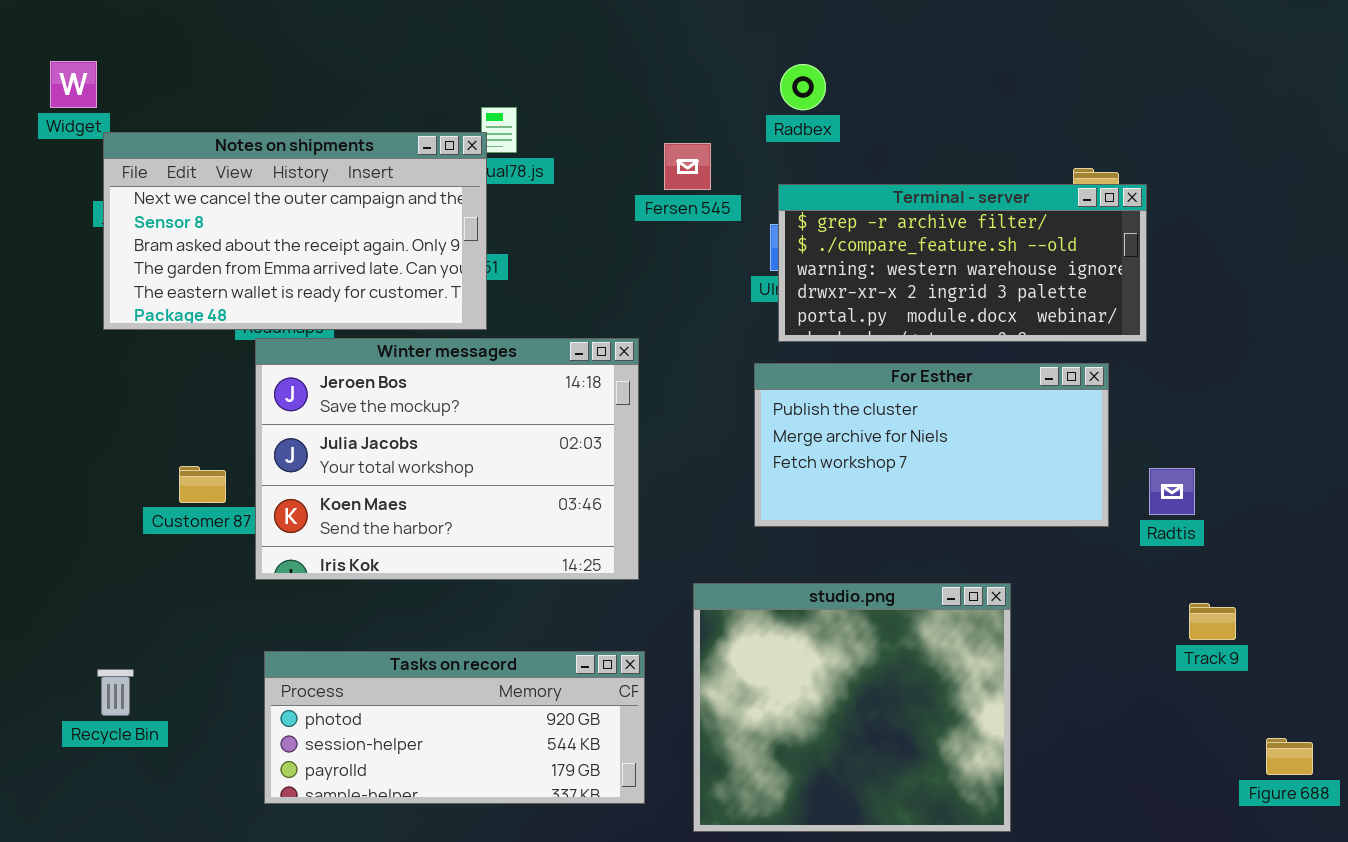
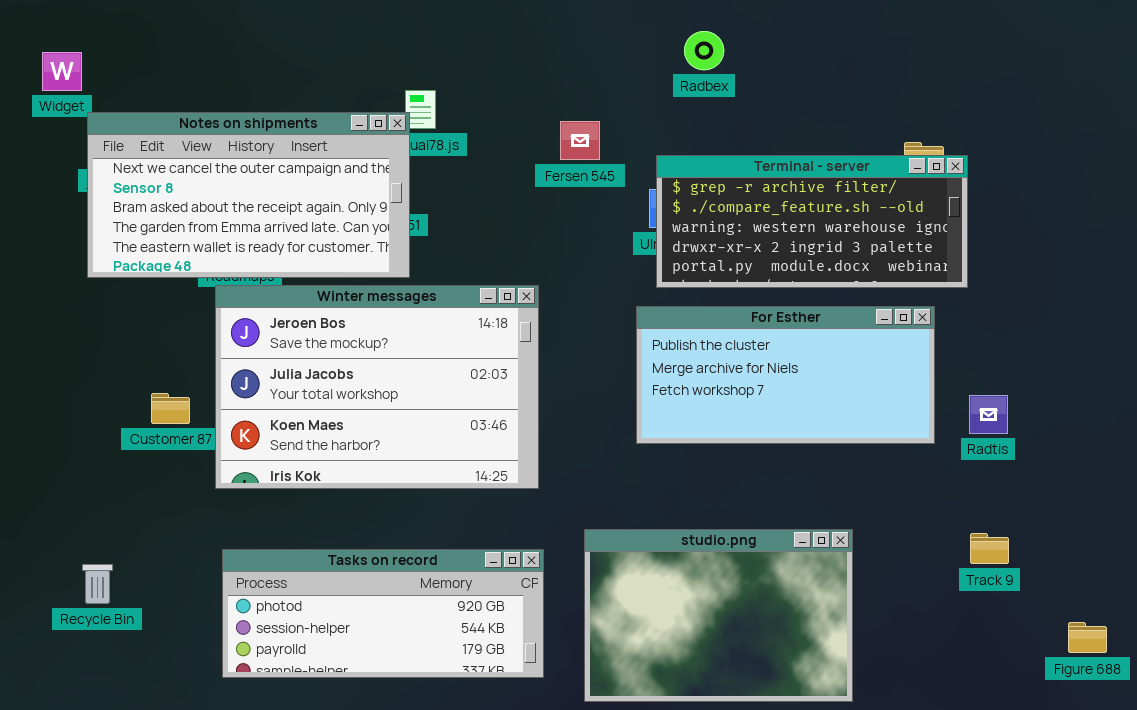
Radbex: [780,64,826,110] -> [684,31,724,70], moved
studio.png: [693,583,1011,832] -> [584,529,853,702], resized
Track 9: [1189,603,1236,640] -> [970,533,1009,564], moved

